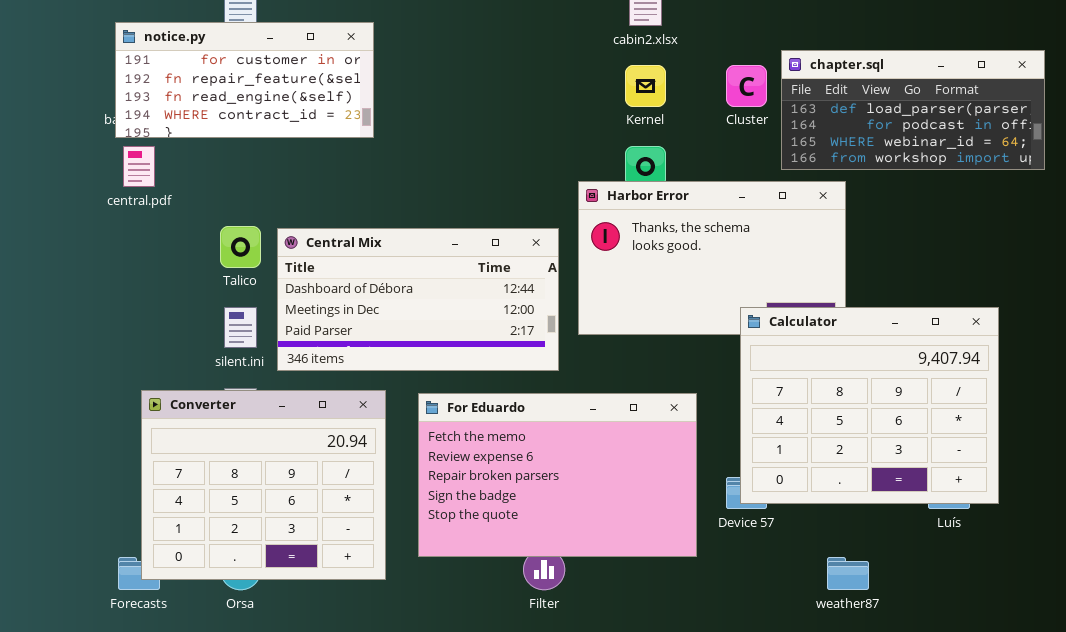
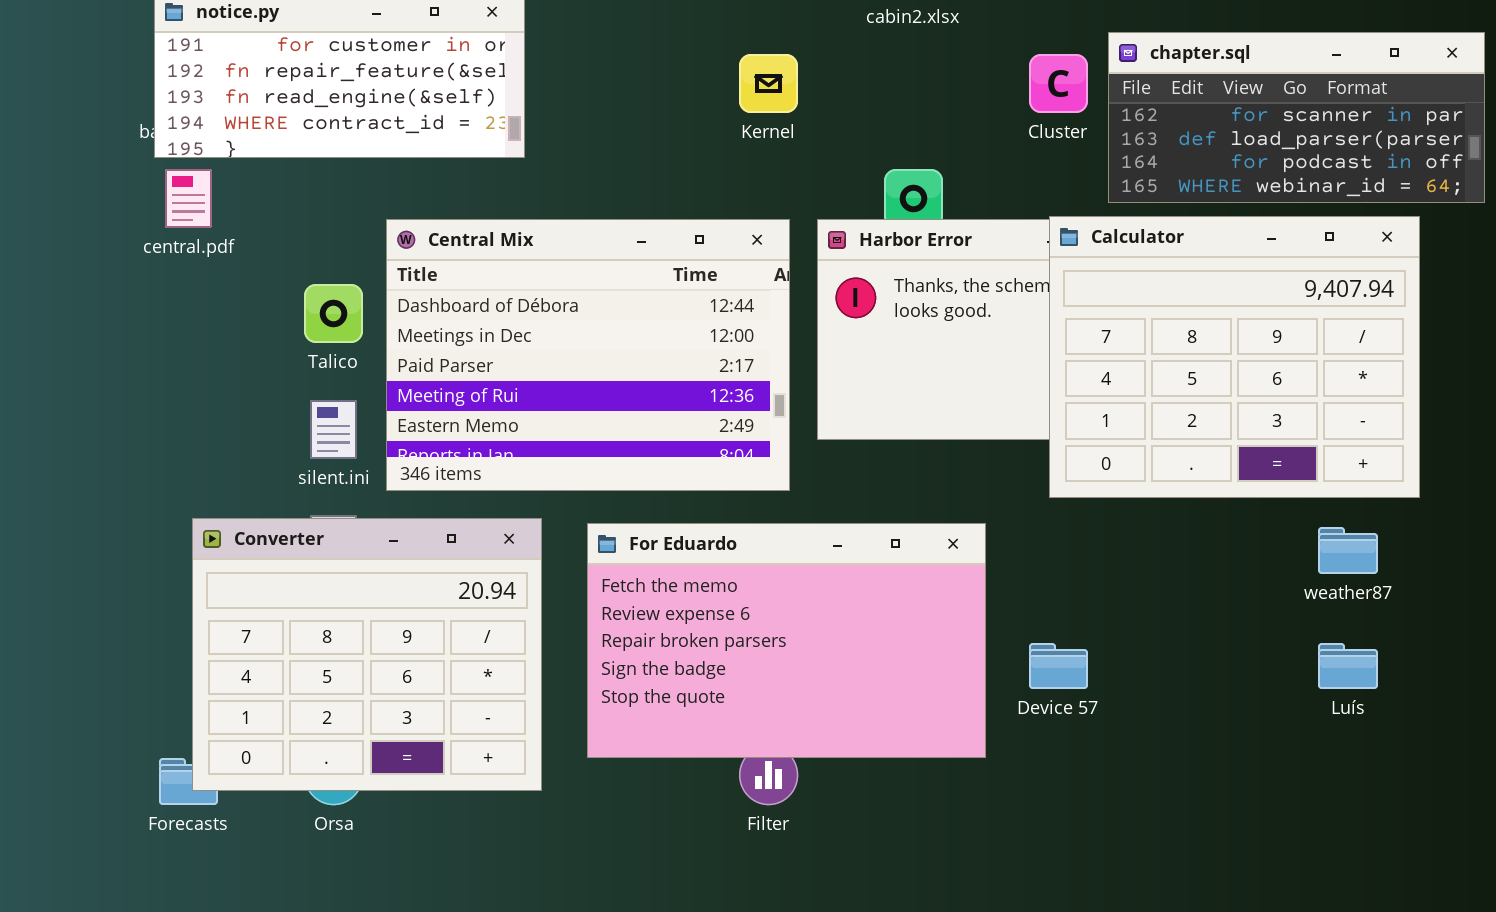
chapter.sql: [781,50,1045,170] -> [1108,32,1485,203], scrolled up 1 row
Kernel: [625,65,666,107] -> [739,54,798,113], moved
Central Mix: [277,228,559,371] -> [386,219,790,491], resized
Calculator: [740,307,999,504] -> [1049,216,1420,498], moved
weather87: [827,557,869,590] -> [1318,527,1378,574], moved

